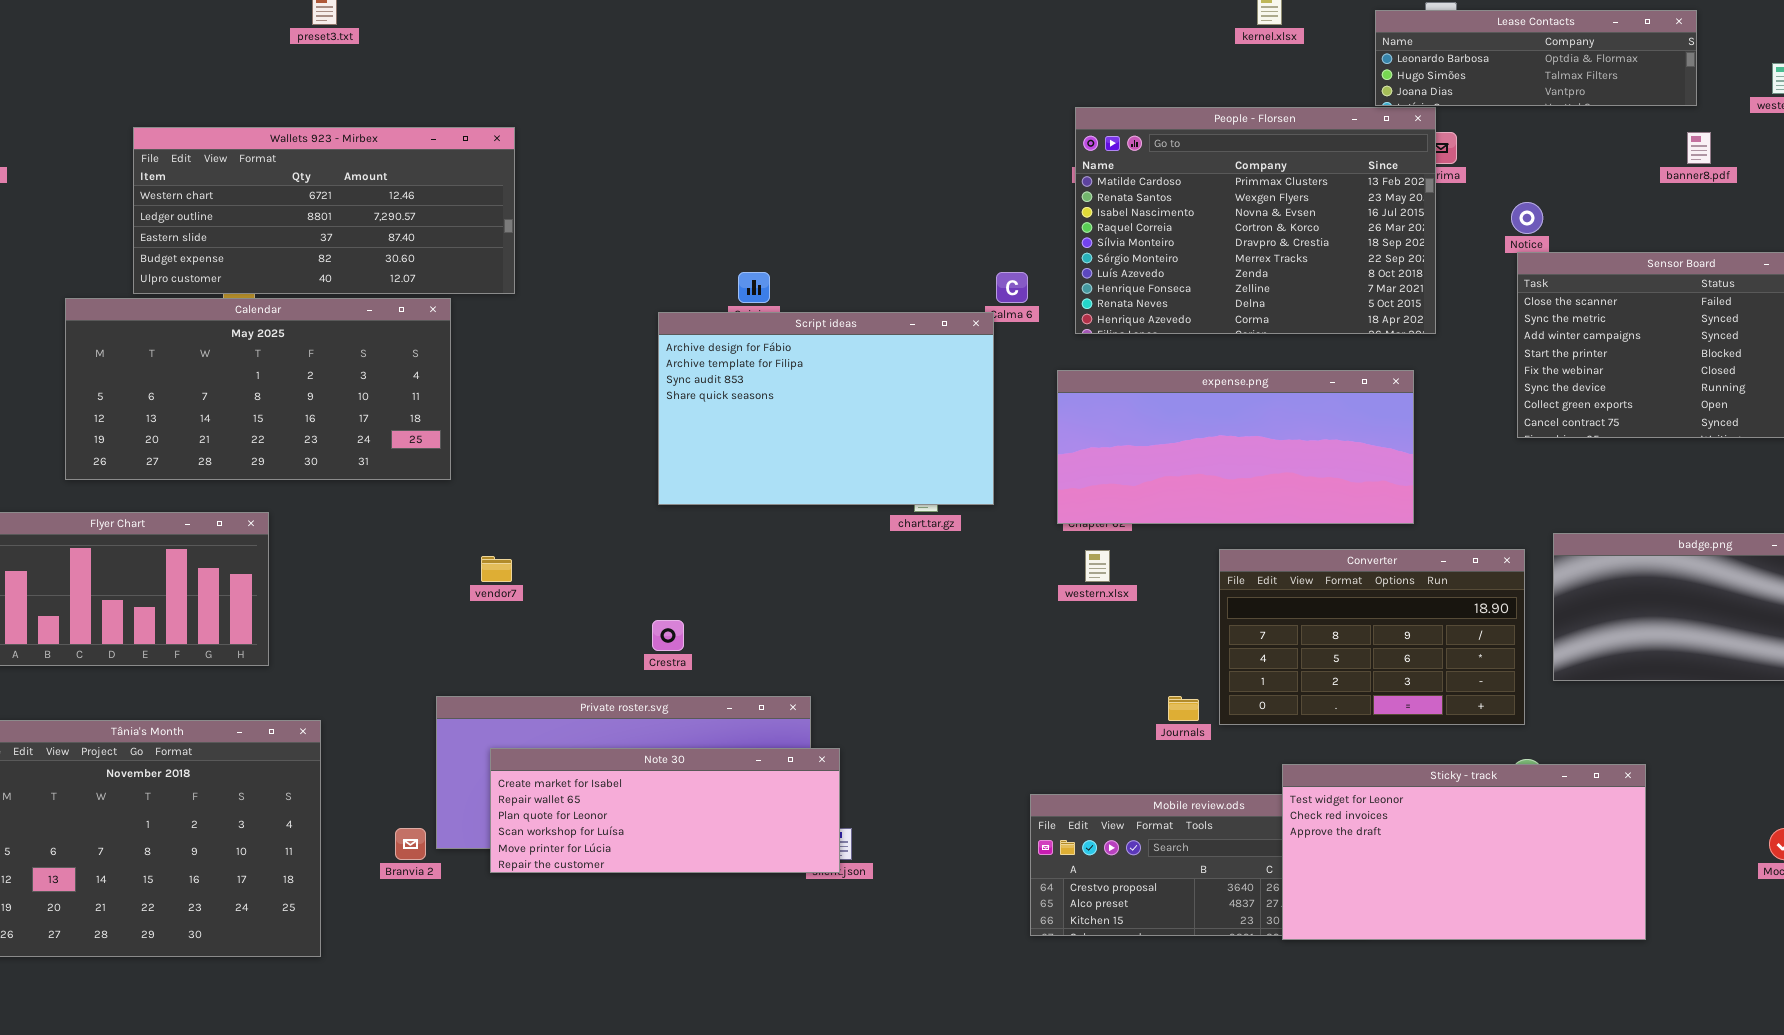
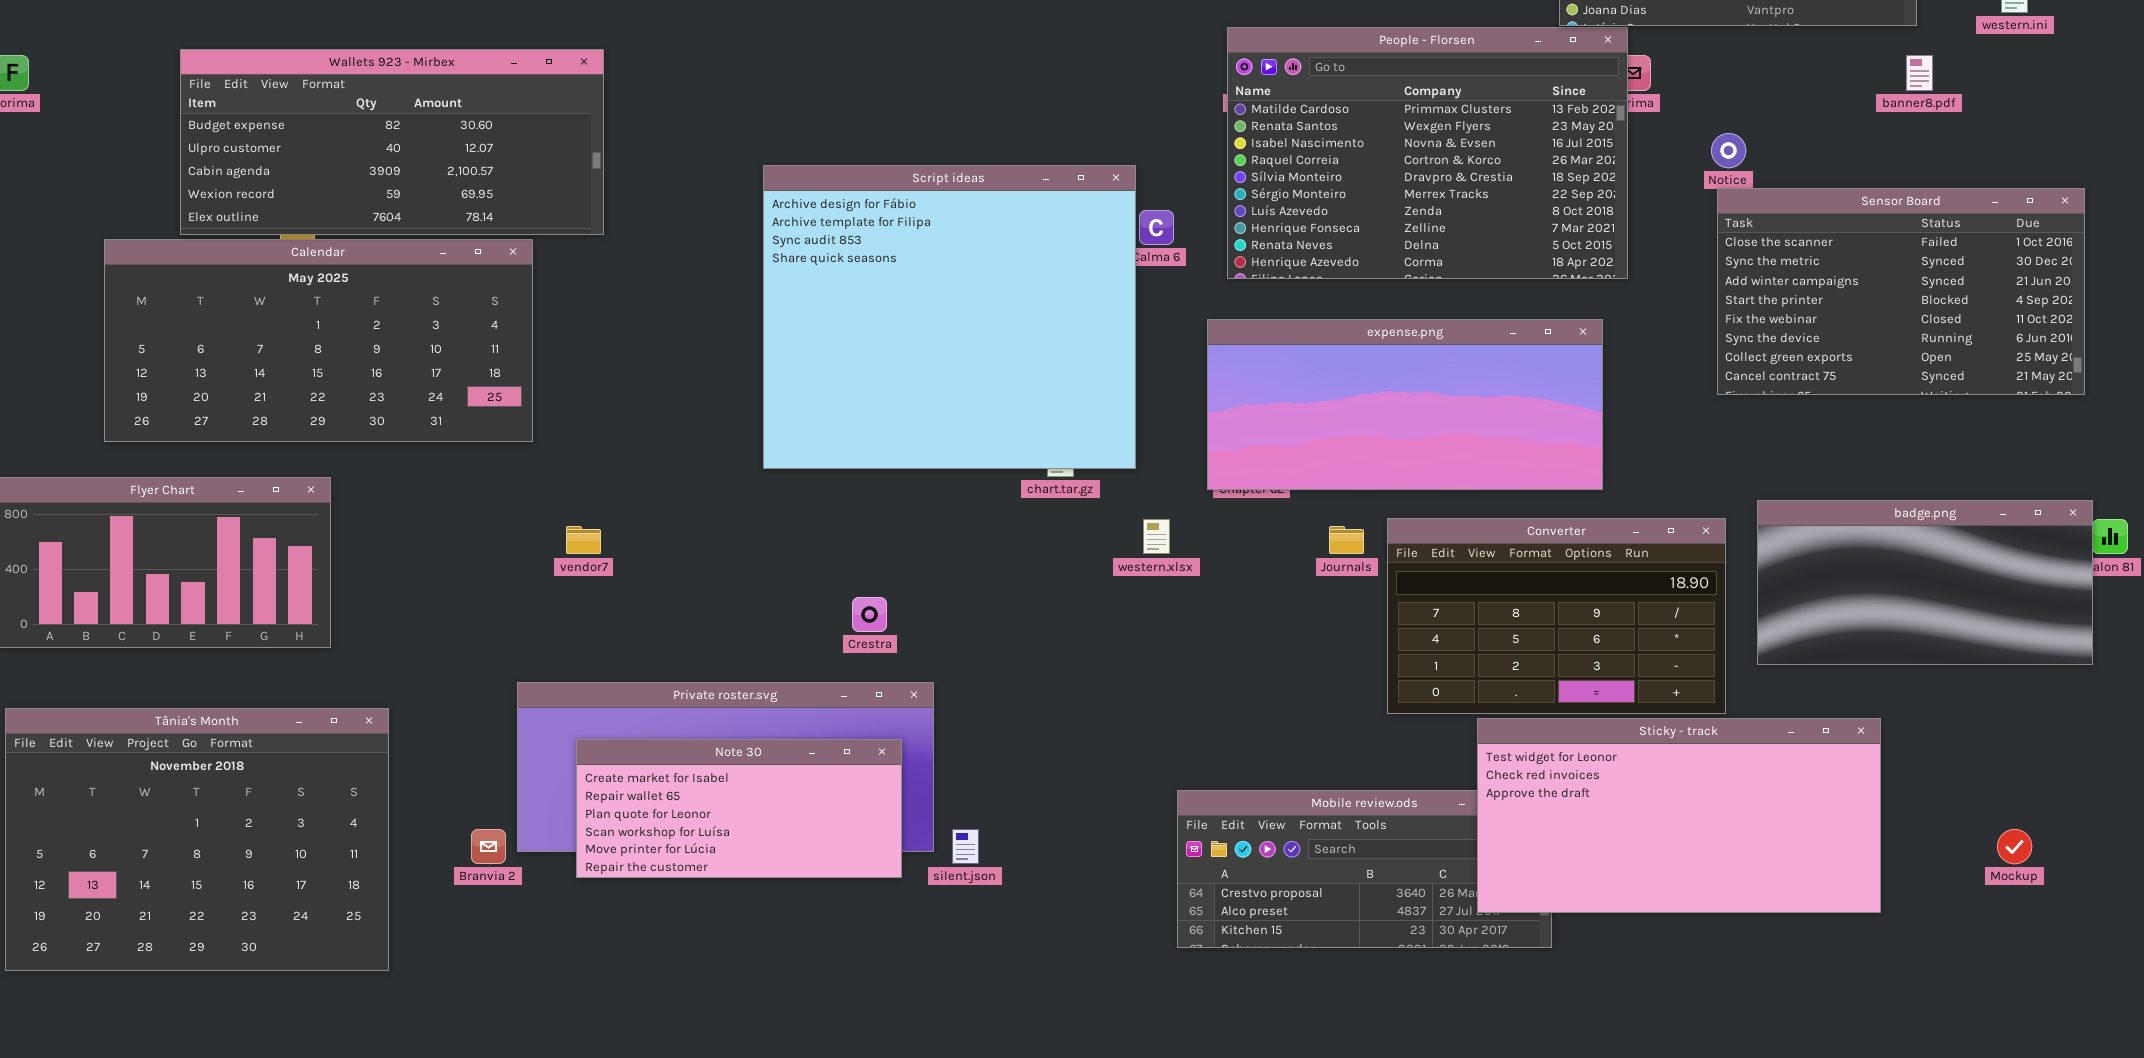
Wallets 923 - Mirbex: [133,127,515,294] -> [180,49,604,235], scrolled down 3 rows
Script ideas: [658,312,994,505] -> [763,165,1136,469], resized
western.xlsx: [1085,550,1110,582] -> [1143,519,1170,554], moved
Crestra: [652,620,684,651] -> [852,597,887,632], moved
Journals: [1168,696,1199,721] -> [1329,526,1364,554], moved
Note 30: [490,748,840,873] -> [576,739,902,878], resized
Sticky - track: [1282,764,1646,940] -> [1477,718,1881,913], moved

